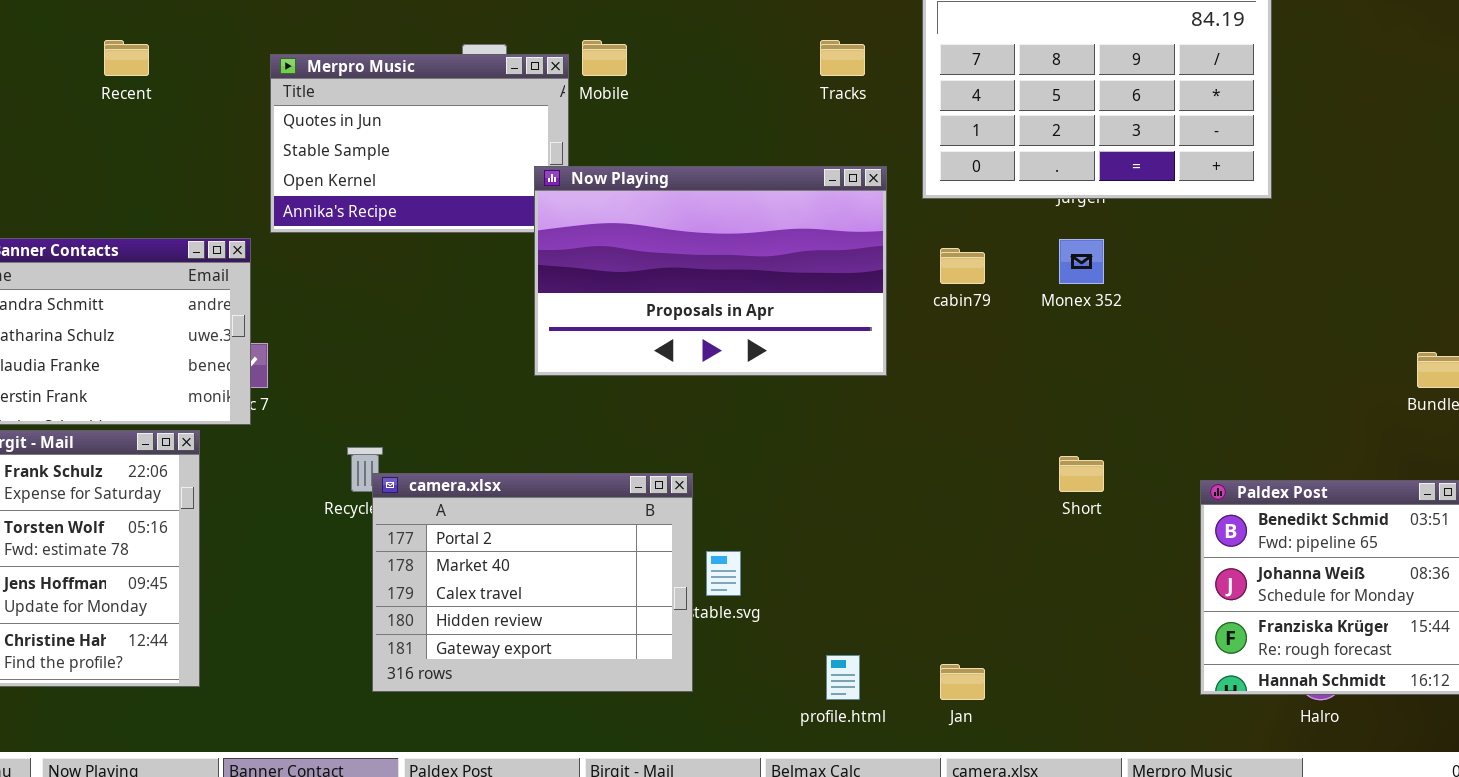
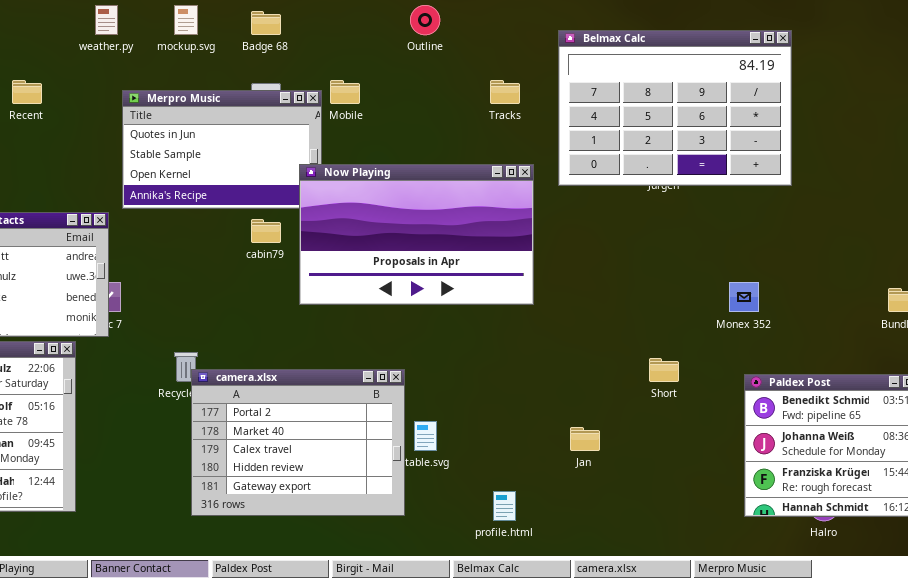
Monex 352: [1059,239,1104,284] -> [729,282,759,312], moved
cabin79: [940,248,985,284] -> [251,219,281,243], moved
Jan: [940,664,985,700] -> [570,427,600,451], moved

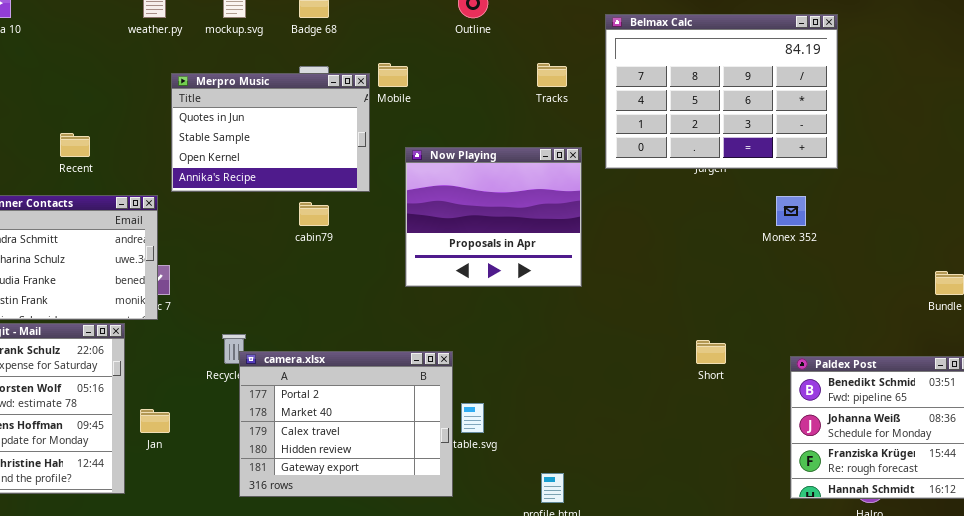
Recent: [12,80,42,104] -> [60,133,90,157], moved
Now Playing: [299,164,534,305] -> [405,147,582,287], resized
Monex 352: [729,282,759,312] -> [776,196,806,226], moved
Jan: [570,427,600,451] -> [140,409,170,433], moved

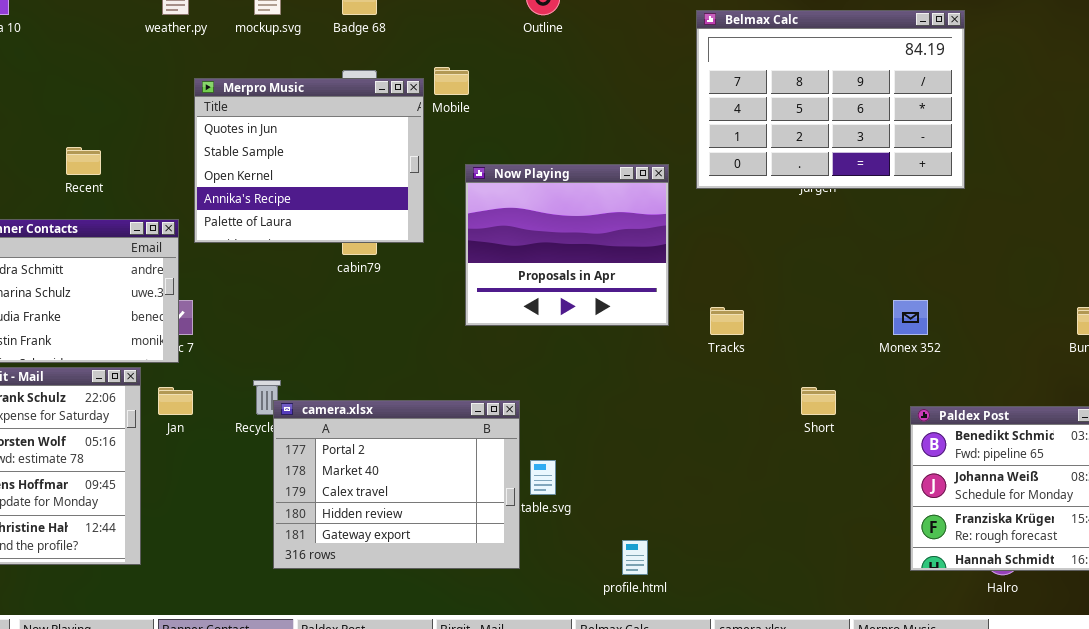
Tracks: [537,63,567,87] -> [710,307,744,335], moved
Merpro Music: [171,73,370,192] -> [194,78,424,243], resized
Monex 352: [776,196,806,226] -> [893,300,928,335], moved
Jan: [140,409,170,433] -> [158,387,193,415], moved

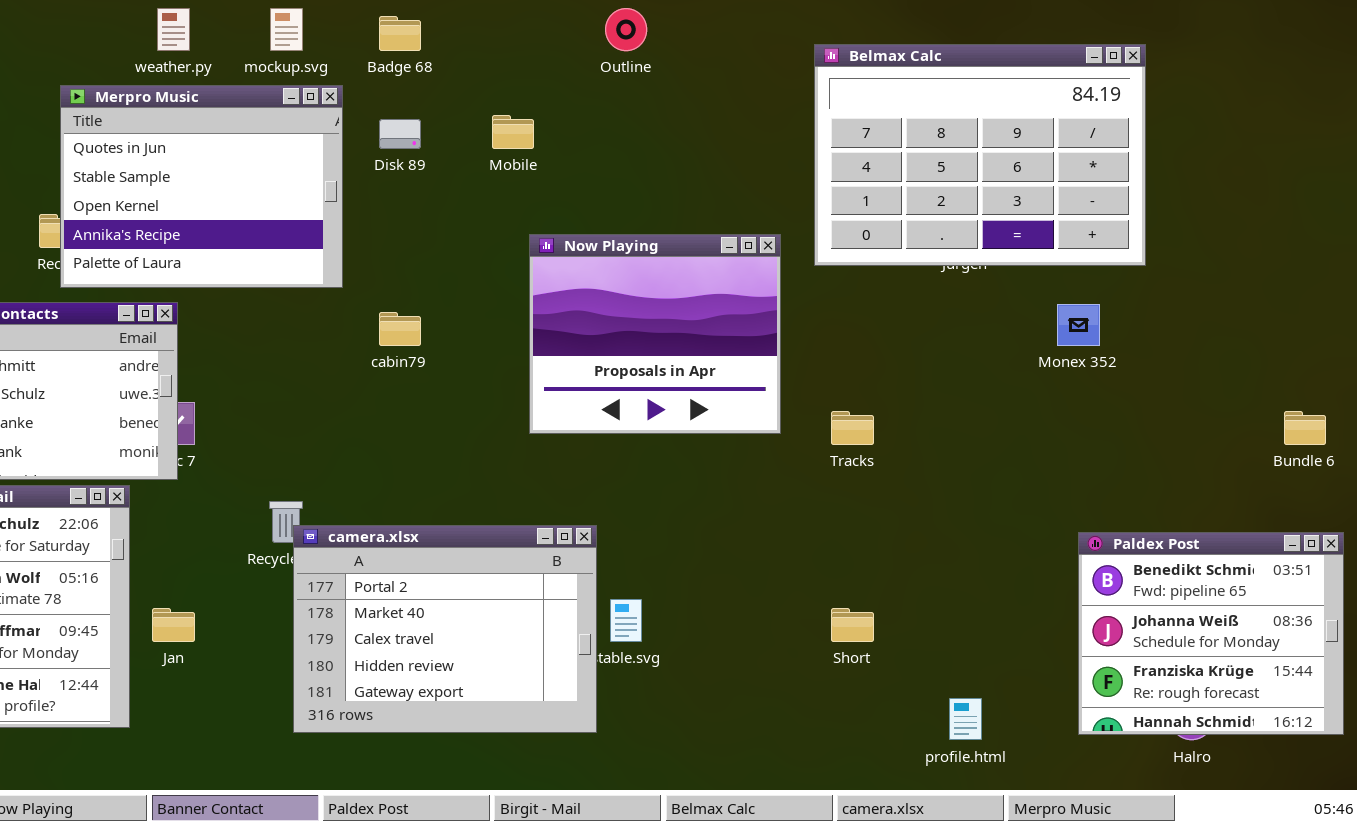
Merpro Music: [194,78,424,243] -> [60,85,343,288], moved
Monex 352: [893,300,928,335] -> [1057,304,1100,346], moved
Jan: [158,387,193,415] -> [152,608,195,642], moved
Short: [801,387,836,415] -> [831,608,874,642], moved
profile.html: [622,540,648,575] -> [949,698,982,740], moved

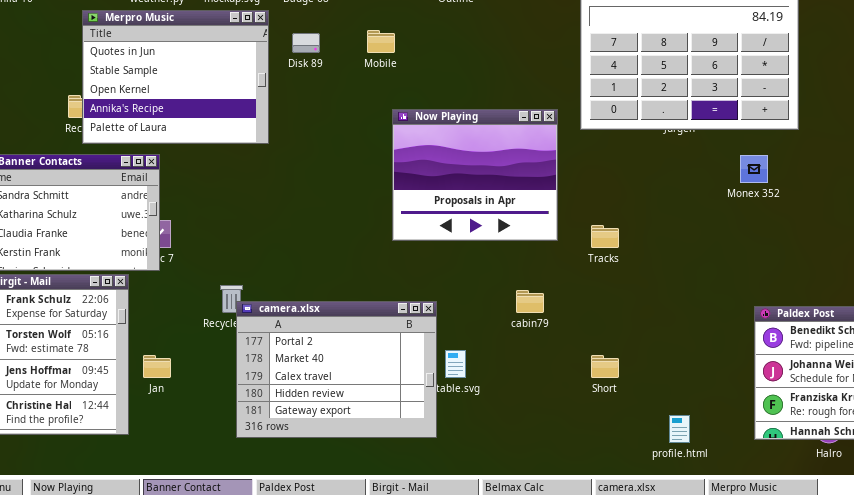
cabin79: [379,312,421,346] -> [516,290,544,313], moved

